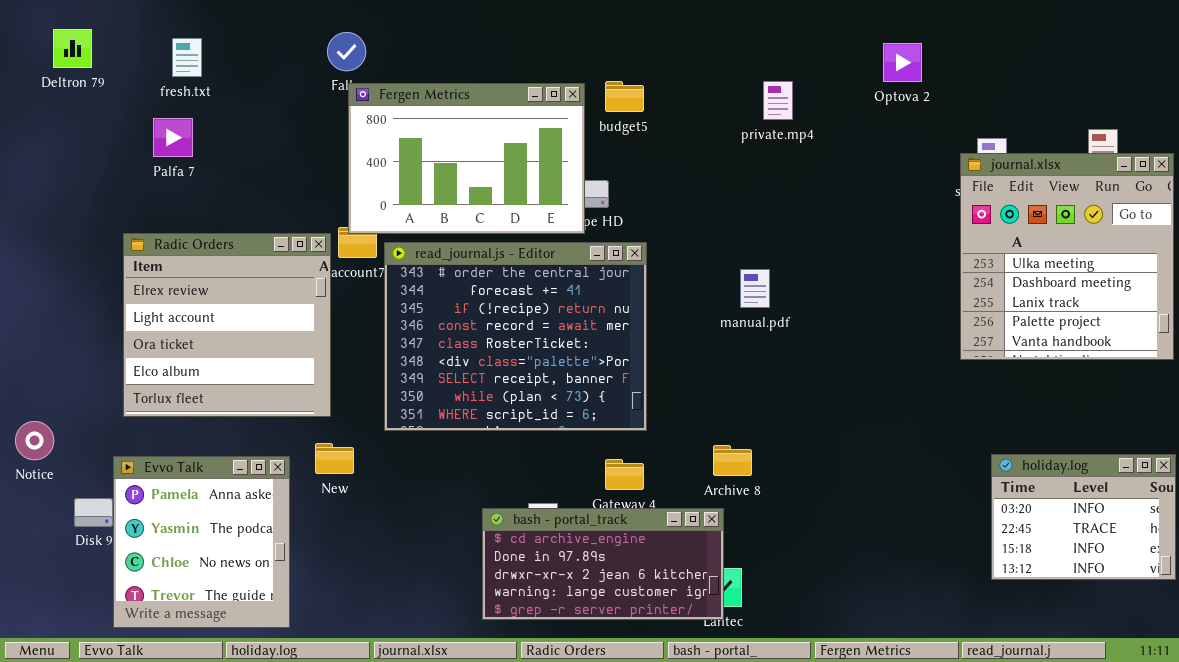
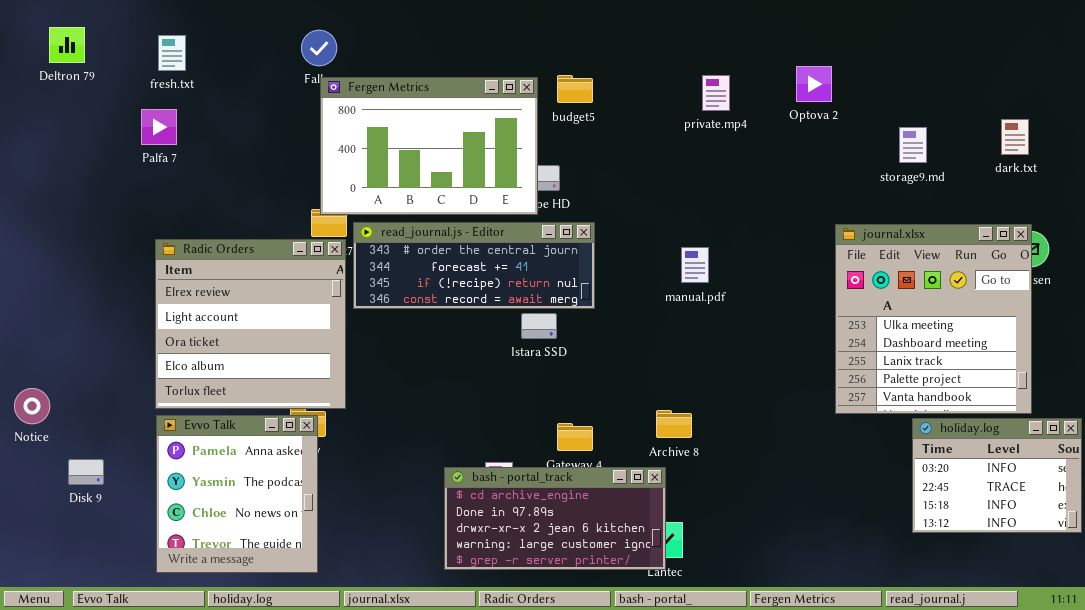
Optova 2: [883,43,922,82] -> [796,66,832,102], moved
journal.xlsx: [960,153,1174,360] -> [835,224,1032,414], moved
Radic Orders: [123,233,331,417] -> [155,239,346,409], moved
read_journal.js - Editor: [384,242,647,431] -> [353,222,595,309], resized
Evvo Talk: [113,456,290,628] -> [156,415,318,573], moved

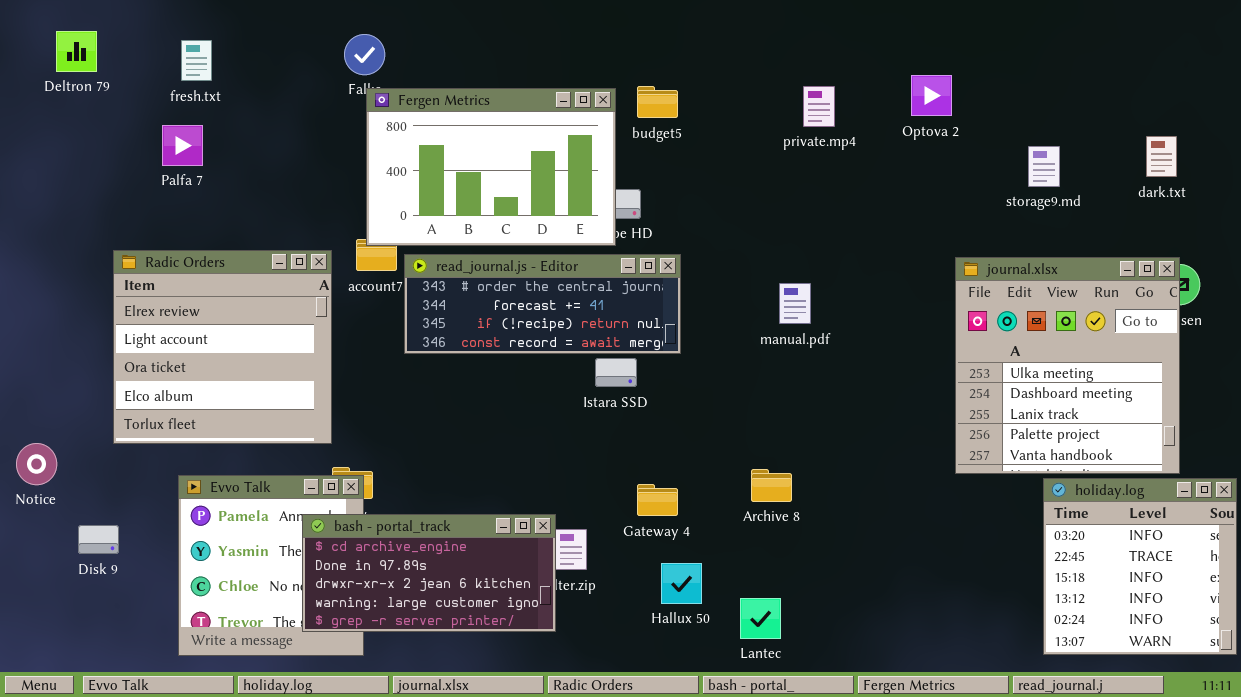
Radic Orders: [155,239,346,409] -> [113,250,332,444], moved
holiday.log: [912,418,1082,533] -> [1043,478,1237,655], resized
bash - portal_track: [444,467,666,570] -> [302,514,556,632], moved

